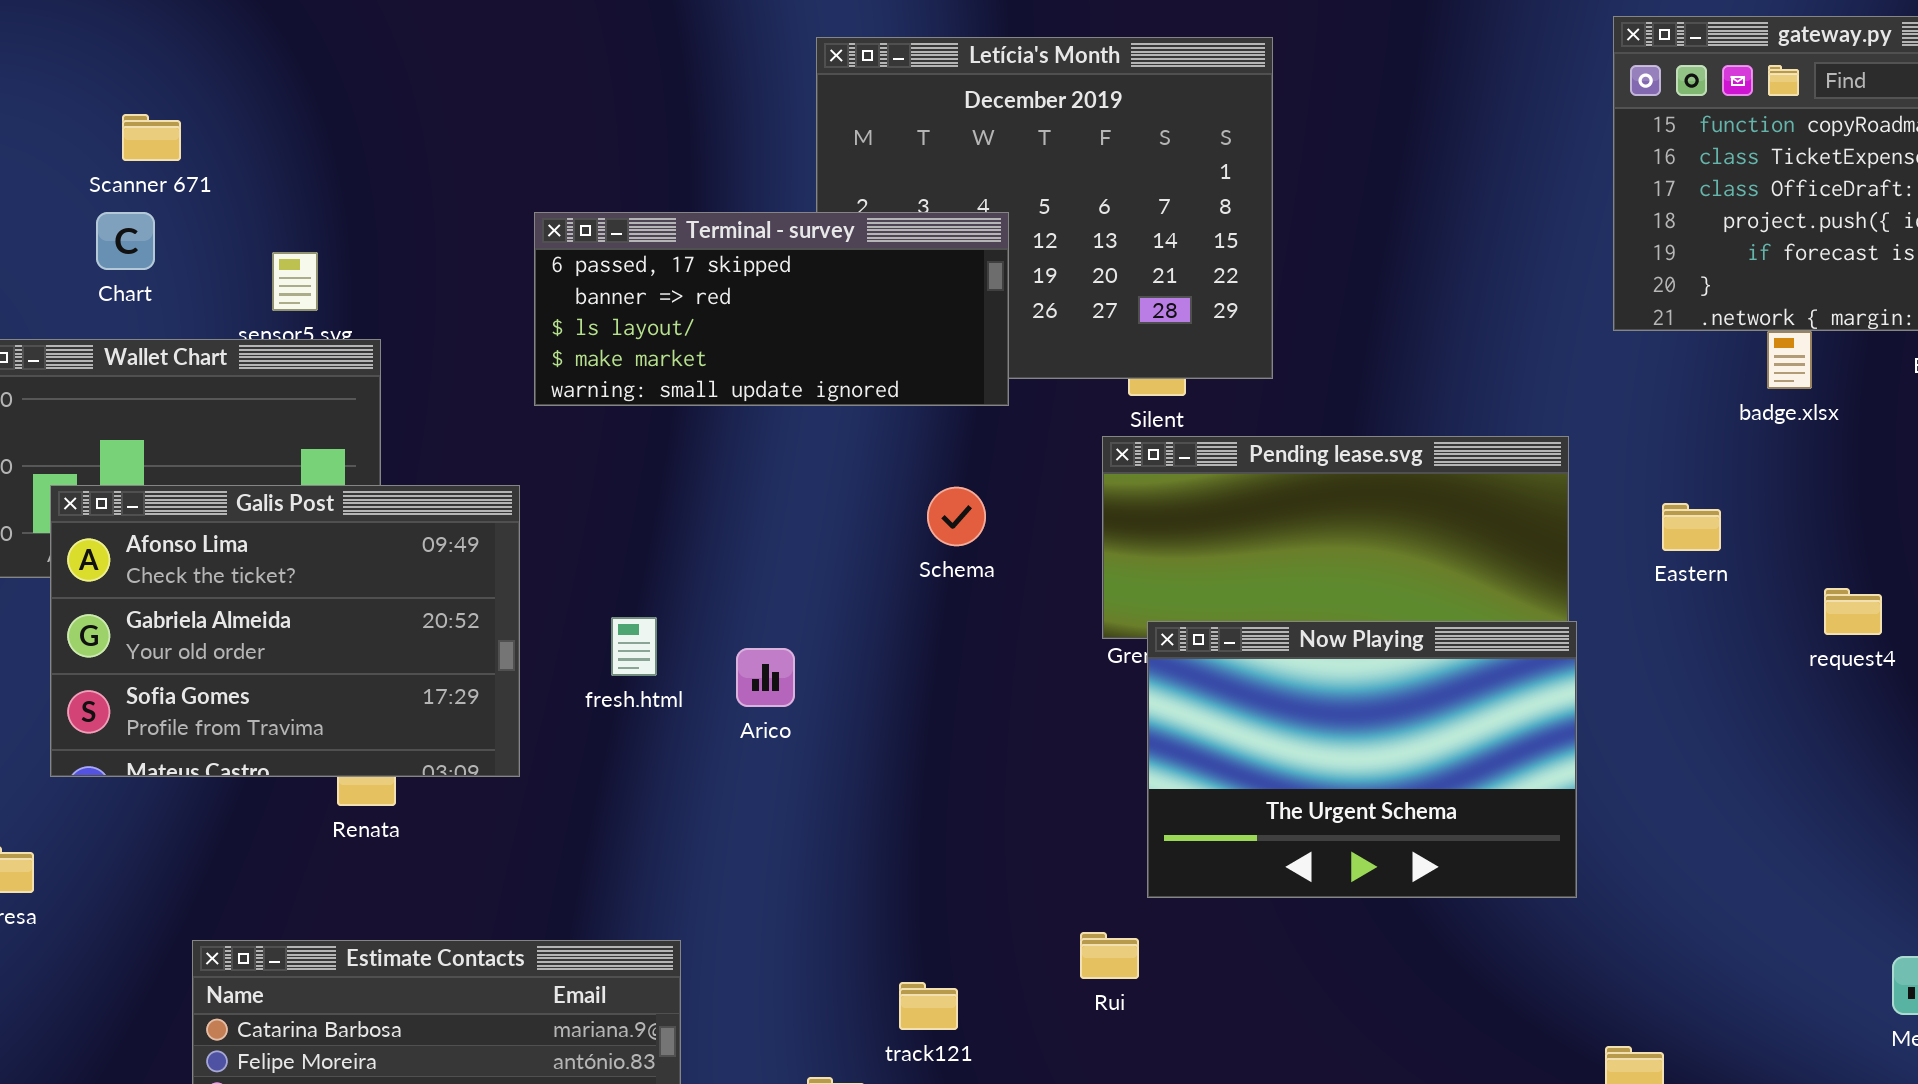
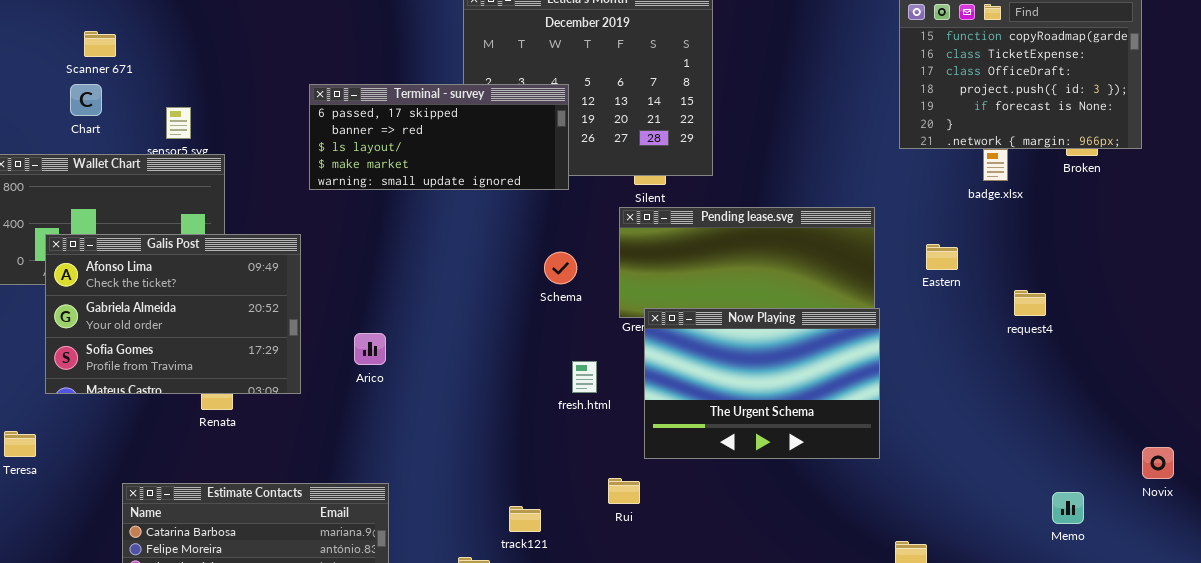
Schema: [927,487,986,546] -> [544,252,577,284], moved
fresh.html: [611,617,657,676] -> [572,361,597,393], moved
Arico: [736,648,795,707] -> [354,333,386,365], moved

